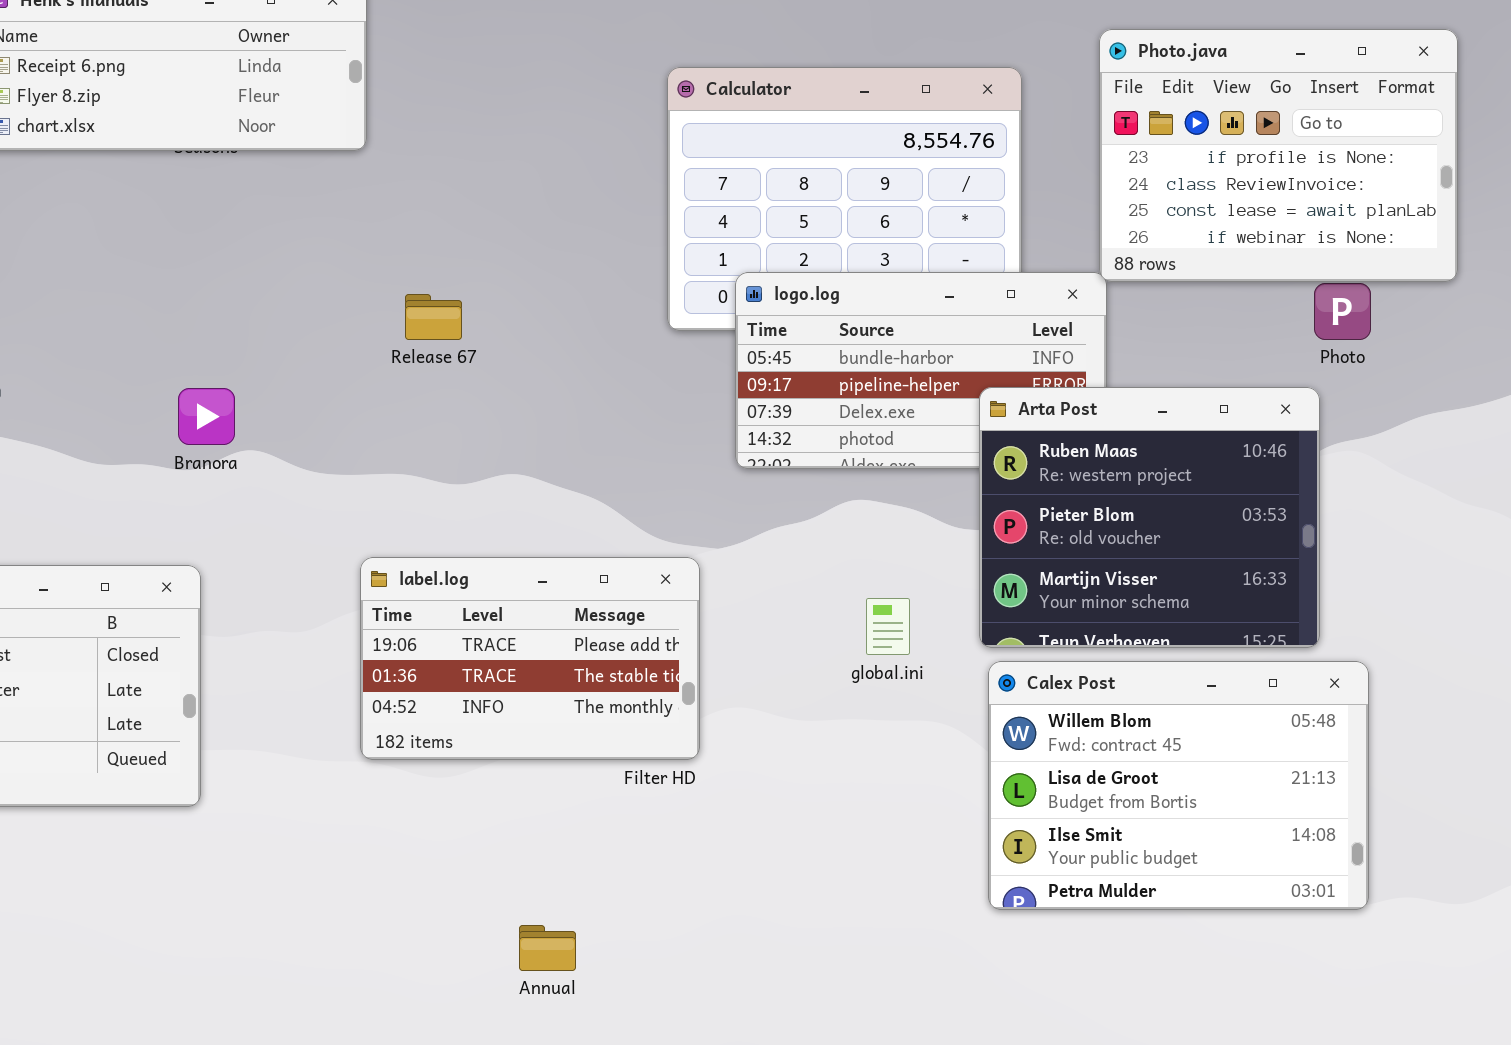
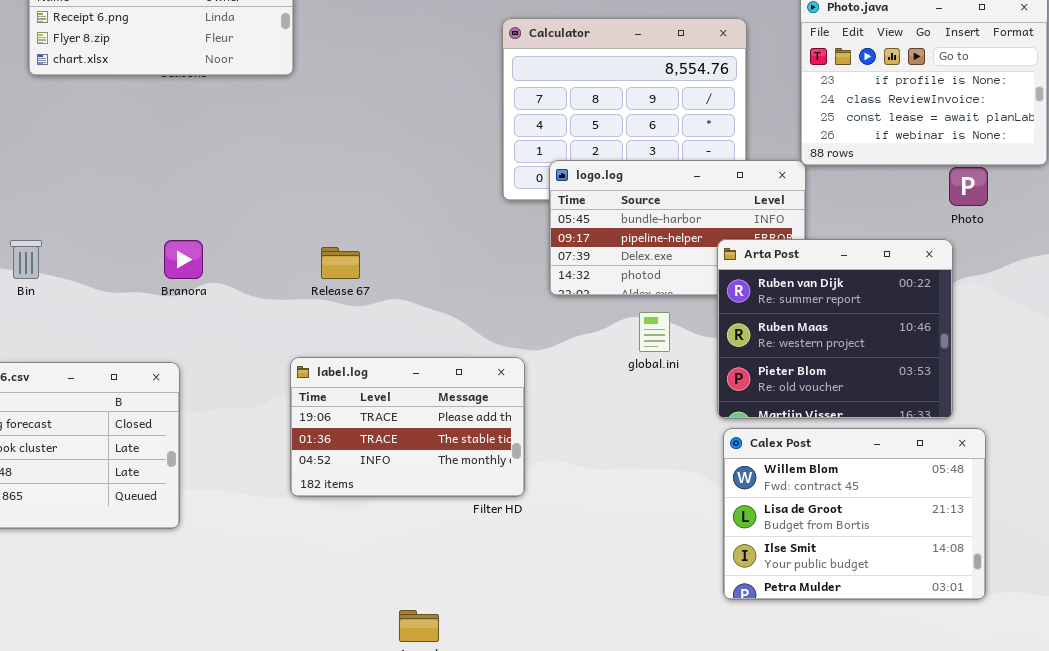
Release 67: [405,294,462,340] -> [321,247,360,279], moved
Arta Post: [979,387,1320,648] -> [717,239,953,419], scrolled up 1 row
global.ini: [866,598,910,655] -> [639,312,670,352], moved

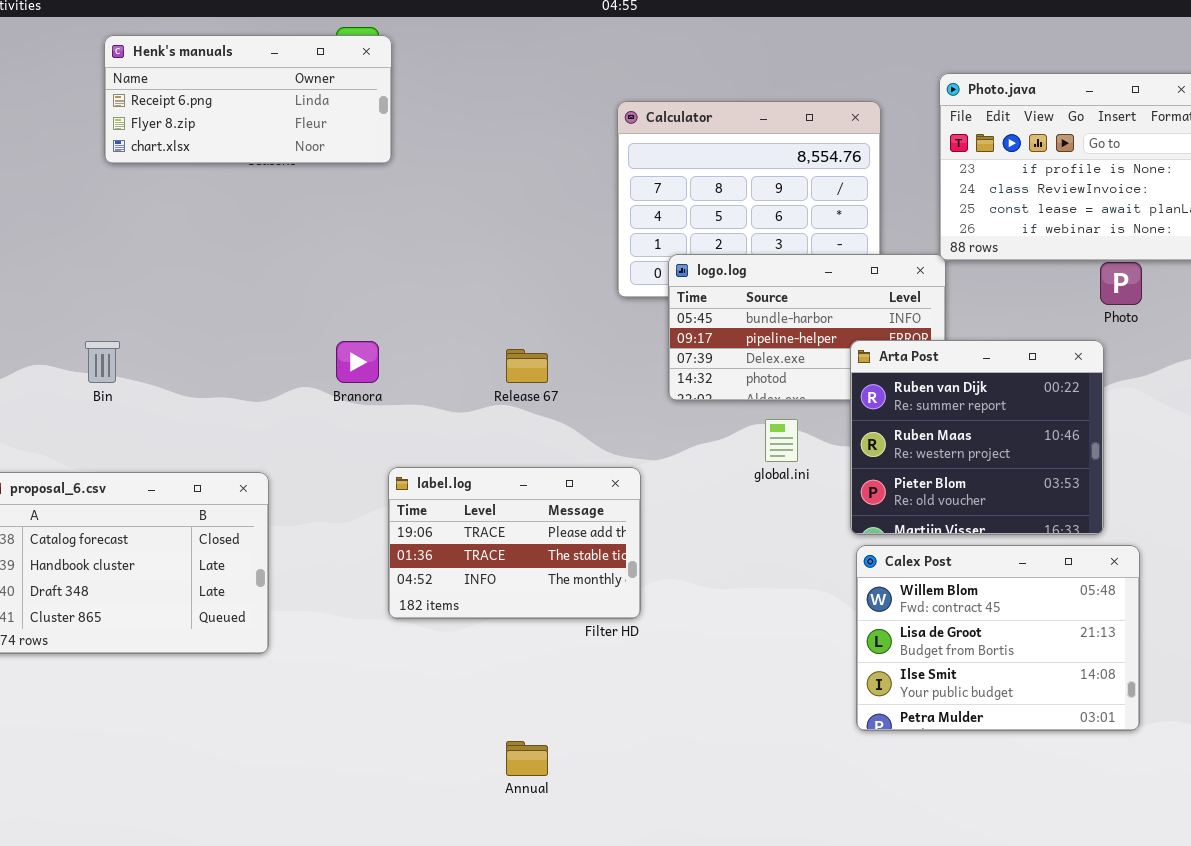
Branora: [164,240,203,279] -> [336,341,379,383], moved
Release 67: [321,247,360,279] -> [506,349,548,383], moved

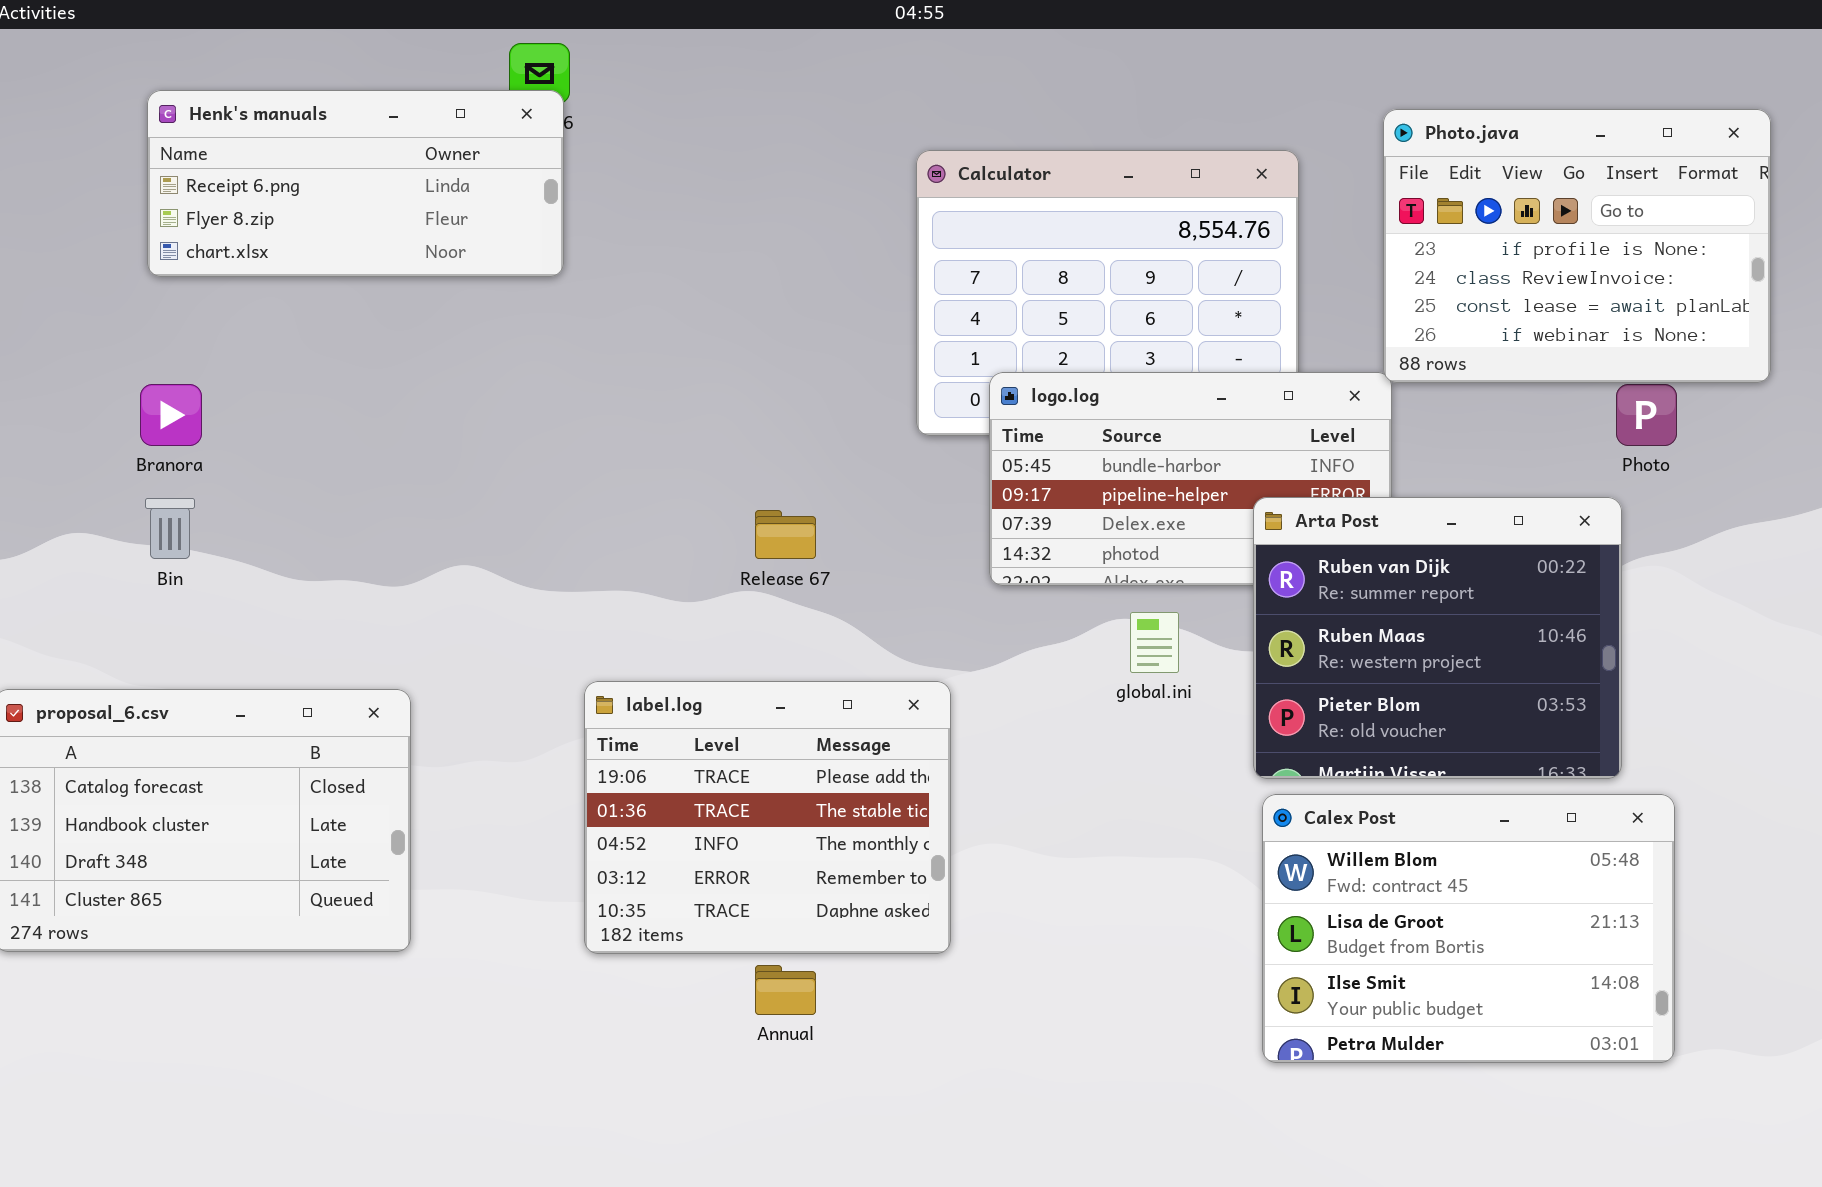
Henk's manuals: [104,35,392,164] -> [147,90,564,277], moved
Branora: [336,341,379,383] -> [140,384,202,446], moved
label.log: [388,467,641,619] -> [584,681,951,954], resized
Annual: [506,741,548,776] -> [755,965,816,1015], moved

